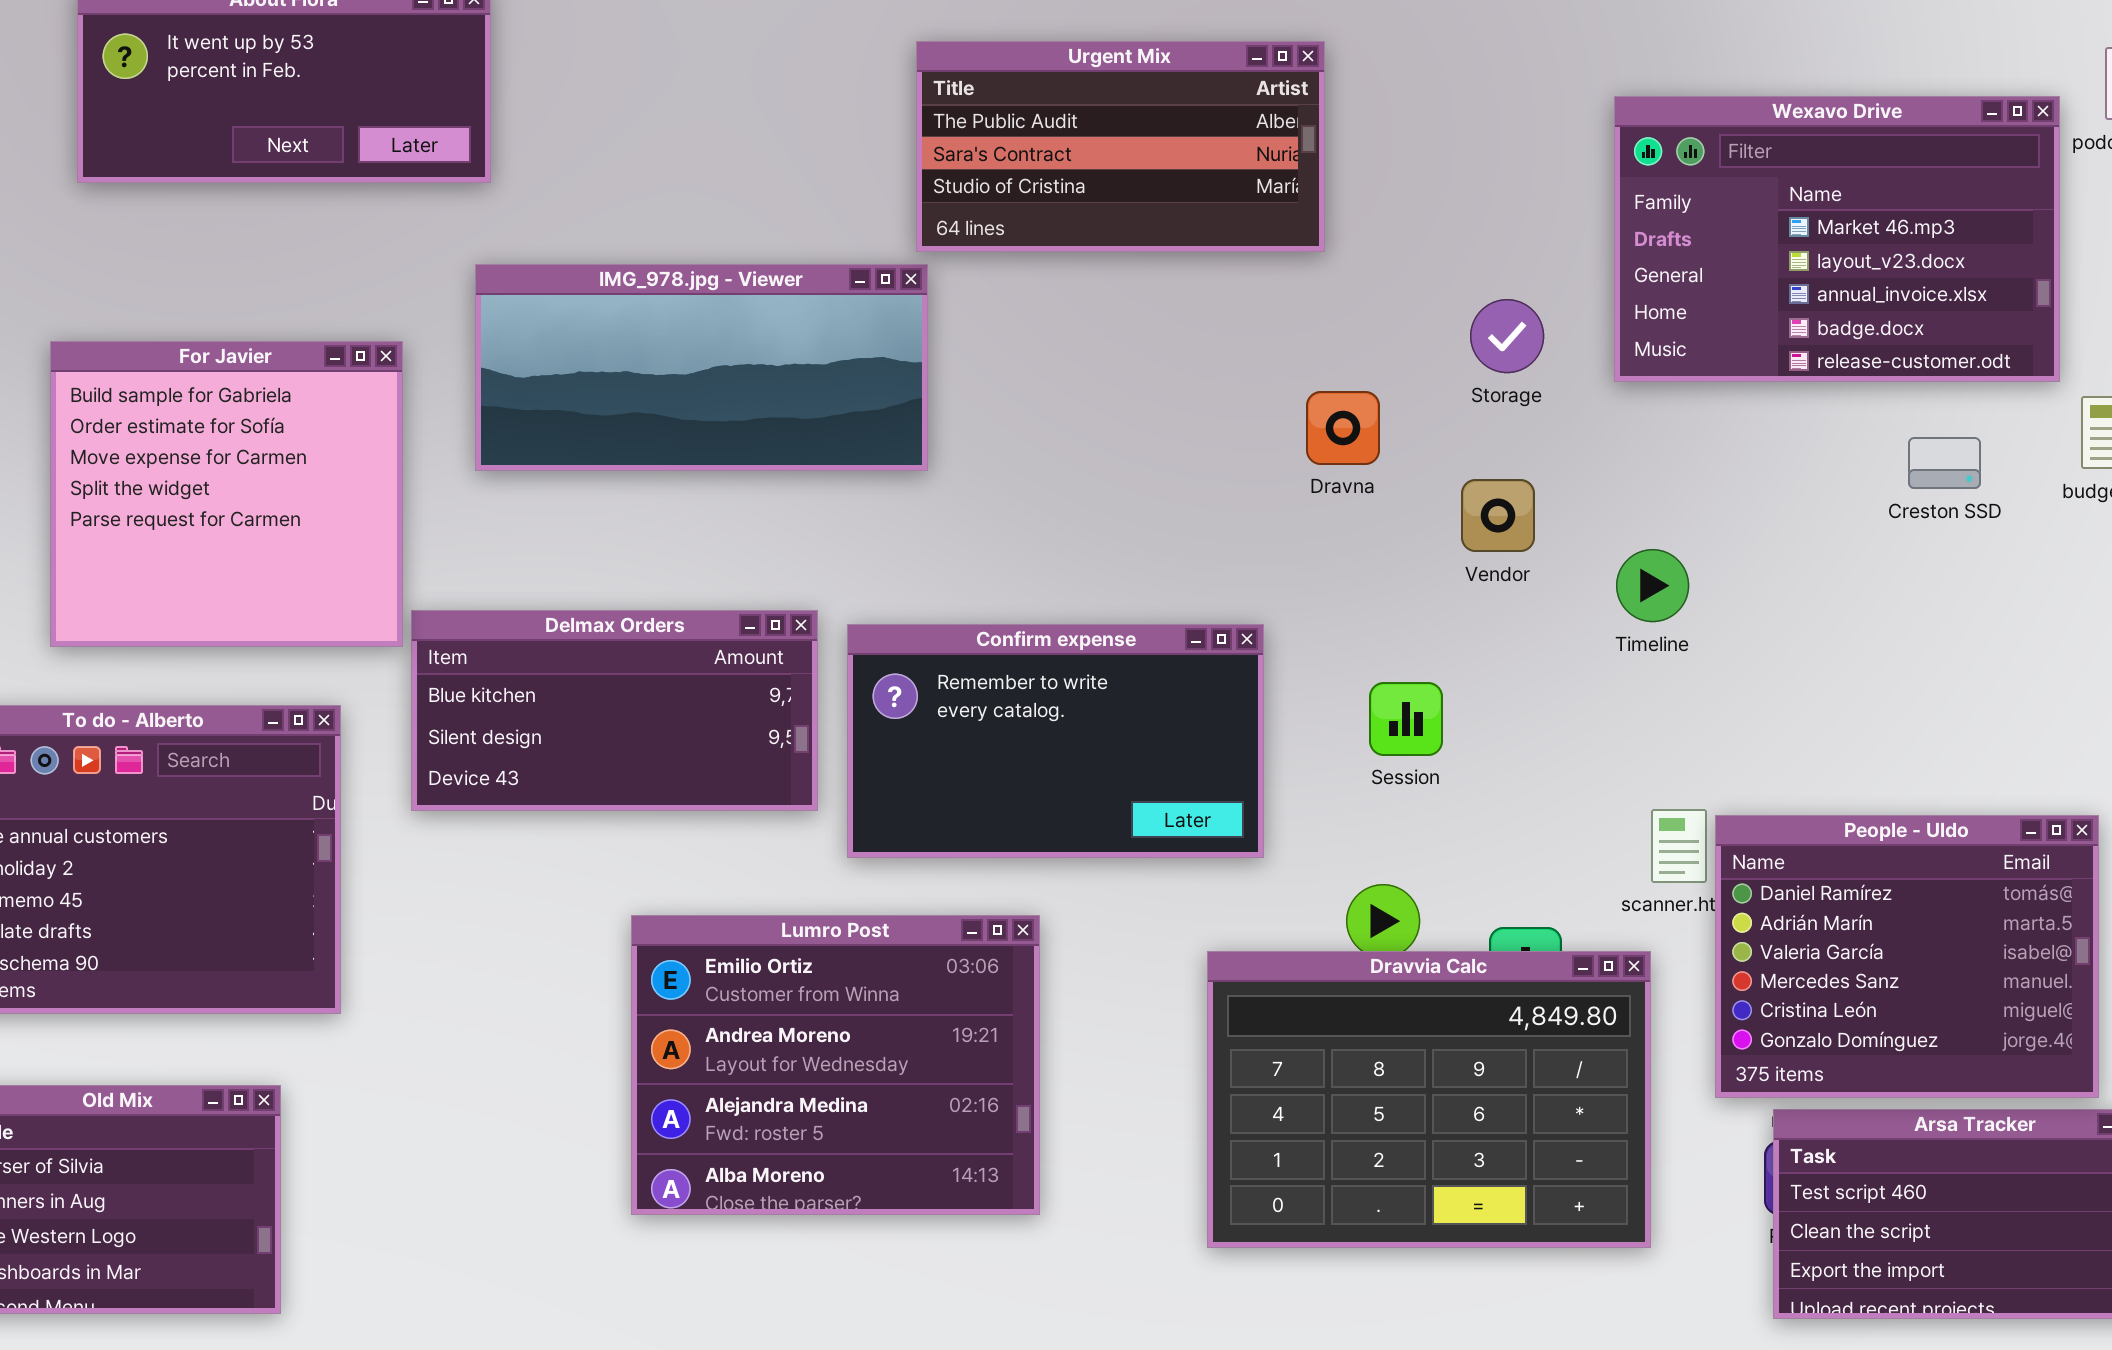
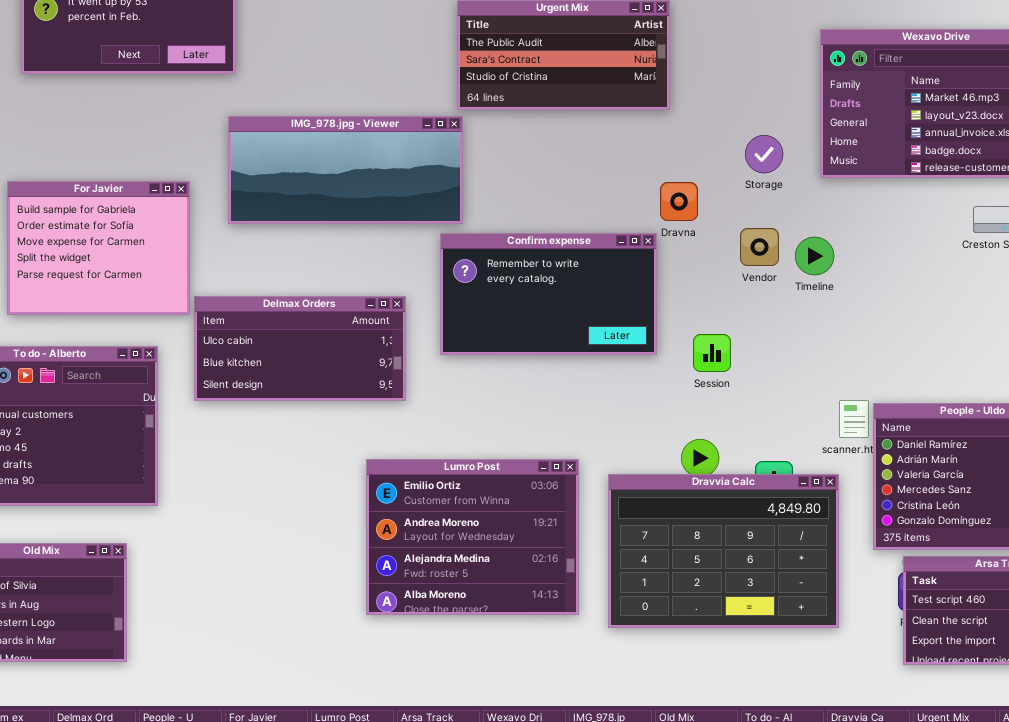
For Javier: [50,341,403,647] -> [7,181,190,315], resized
Timeline: [1616,549,1689,622] -> [795,237,834,275], moved
Delmax Orders: [411,610,818,811] -> [194,296,406,401], scrolled up 1 row
Confirm expense: [847,624,1264,858] -> [440,233,657,355], moved
Lumro Post: [631,915,1040,1215] -> [366,459,579,615], moved

